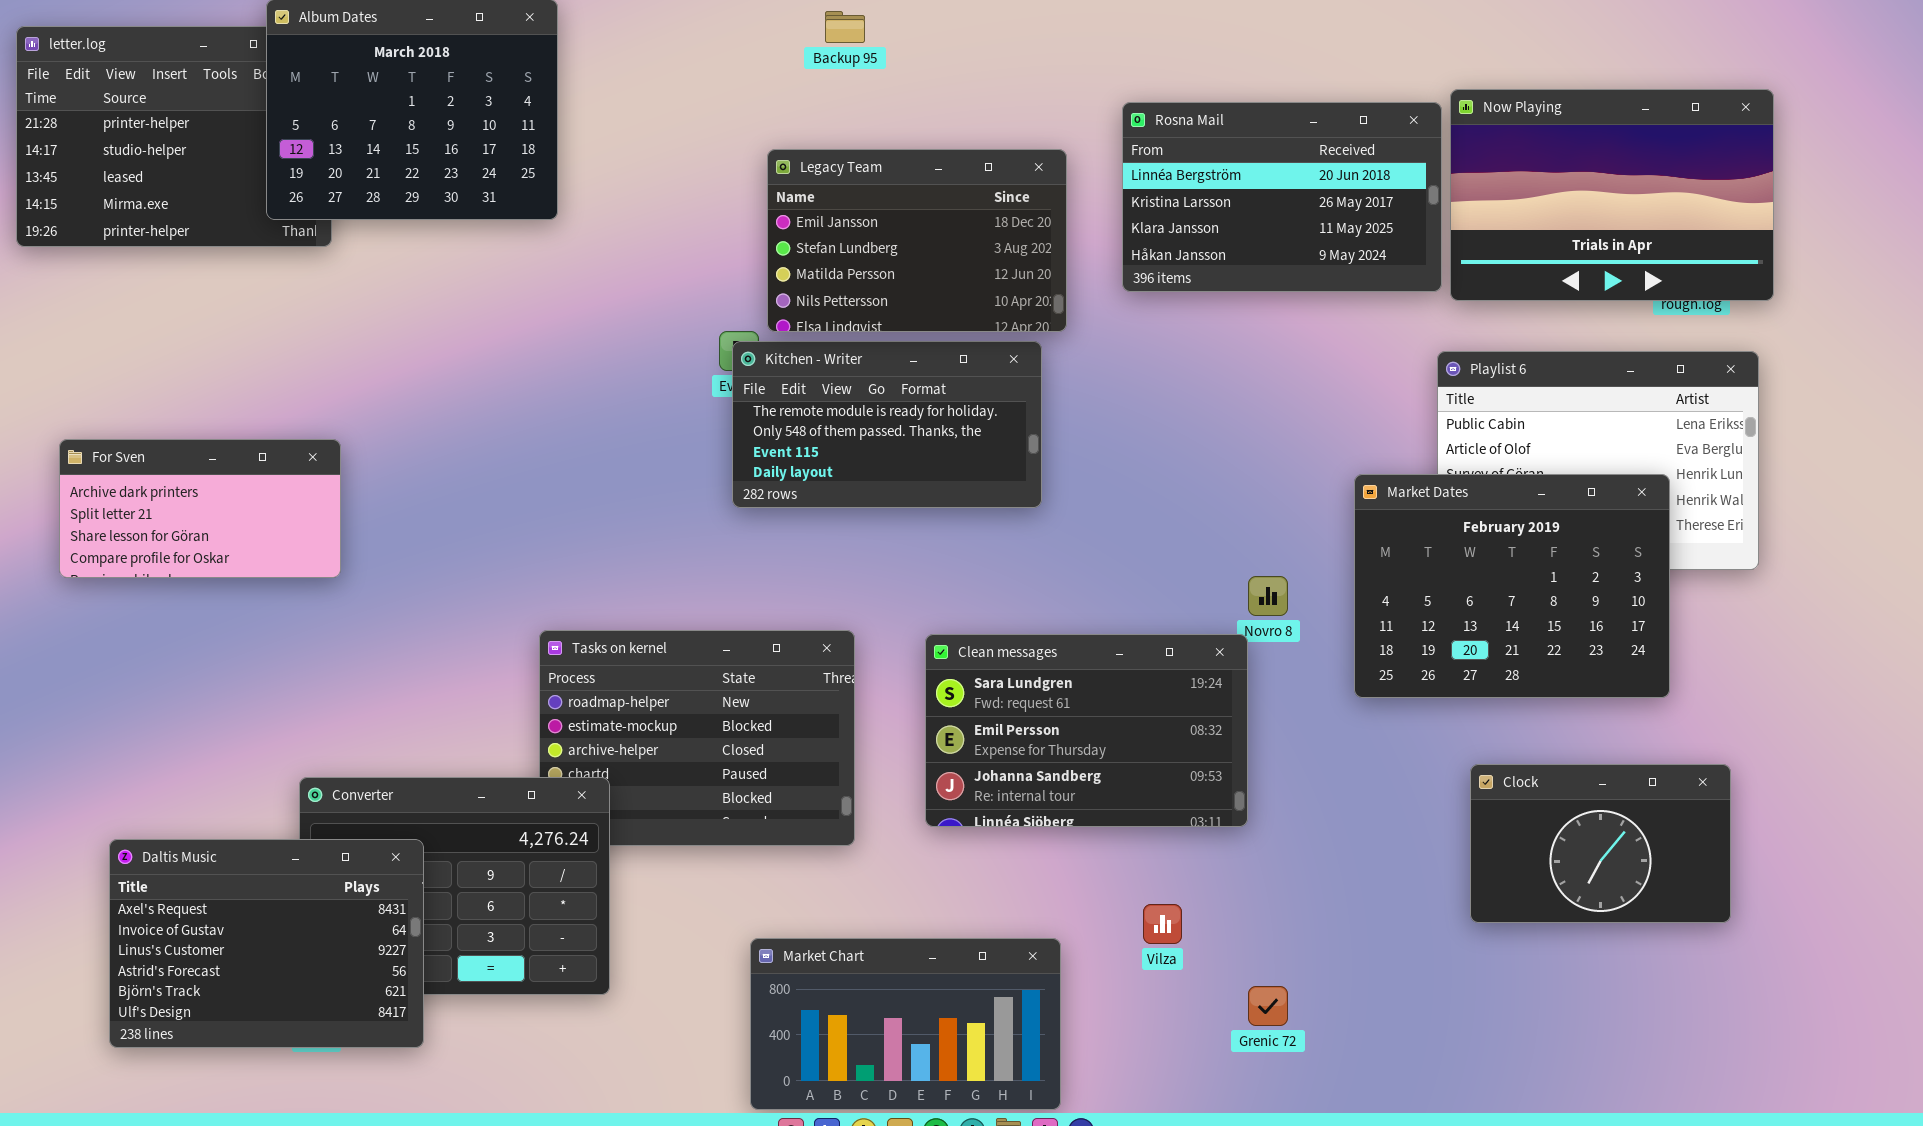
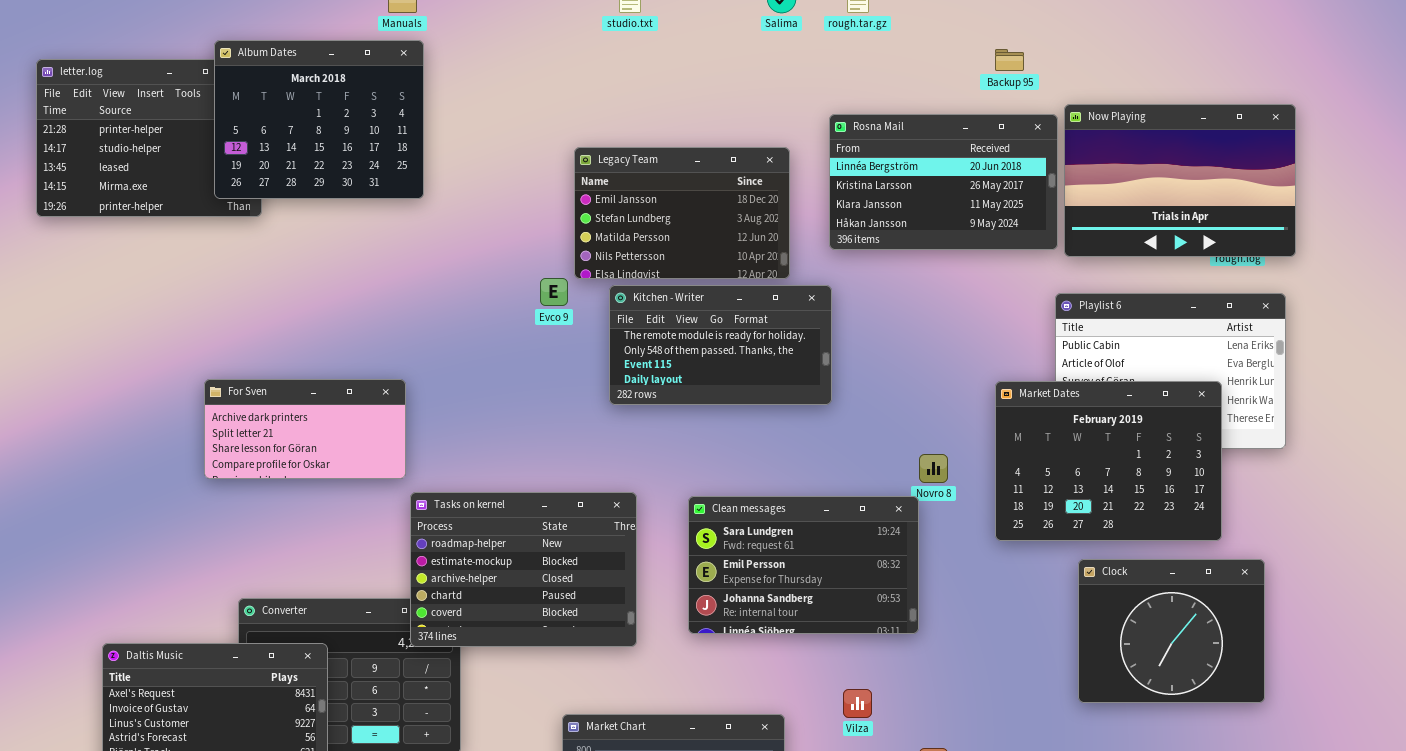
Backup 95: [825,11,865,43] -> [995,49,1024,71], moved
Kitchen - Writer: [732,341,1042,508] -> [609,285,832,405], moved
For Sven: [59,439,341,578] -> [204,379,406,479], moved
Tasks on kernel: [539,630,855,846] -> [410,492,637,647], raised
Clock: [1470,764,1731,923] -> [1078,559,1265,703], resized

